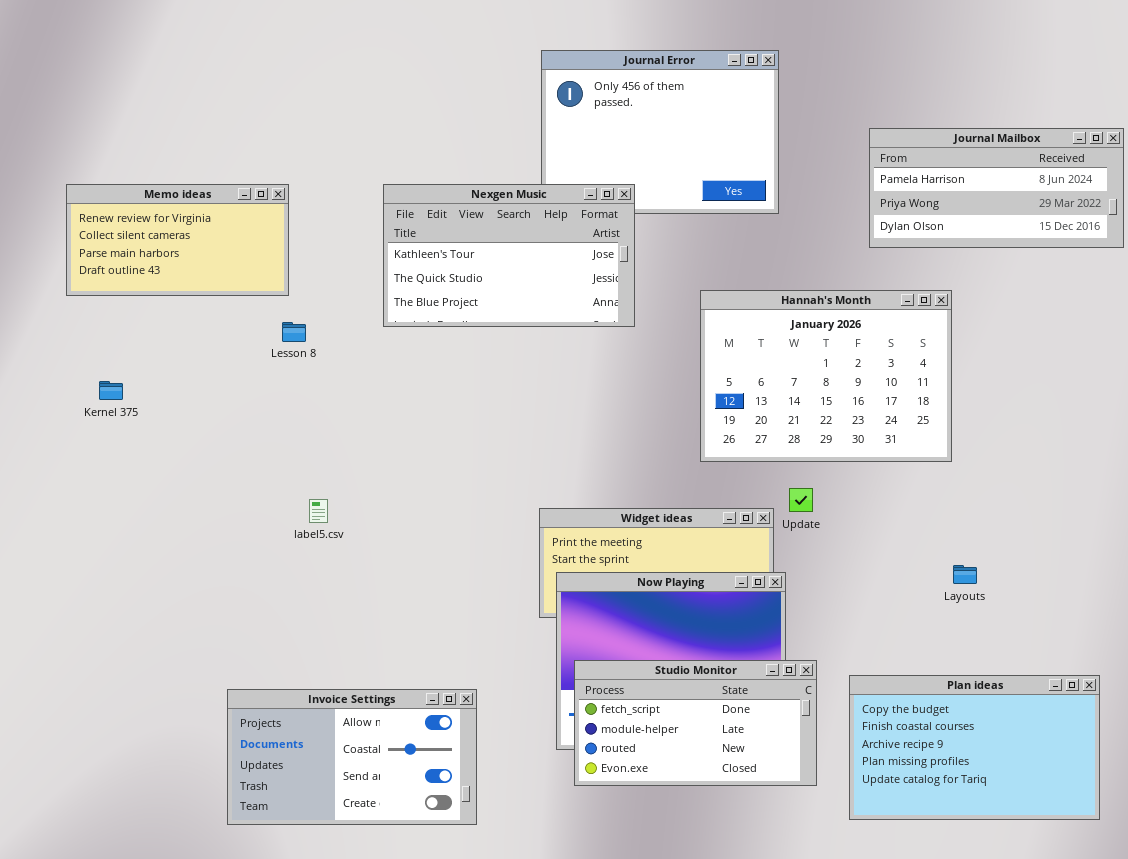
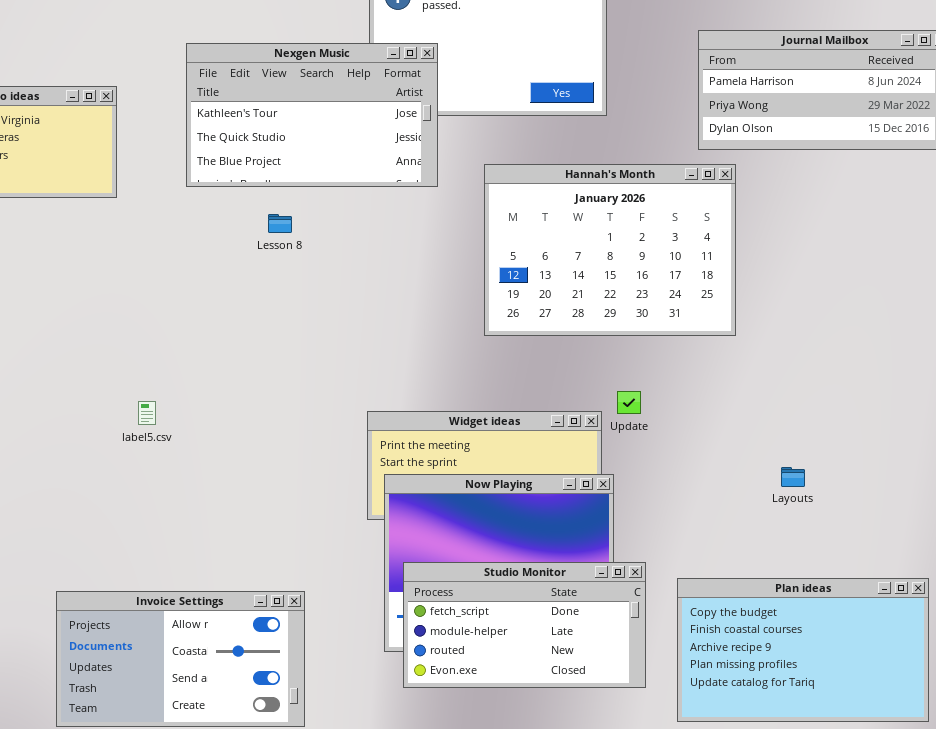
Nexgen Music: [383,184,635,327] -> [186,43,438,187], moved
Hannah's Month: [700,290,952,462] -> [484,164,736,336], moved
Lesson 8: [282,322,306,342] -> [268,214,292,233], moved

